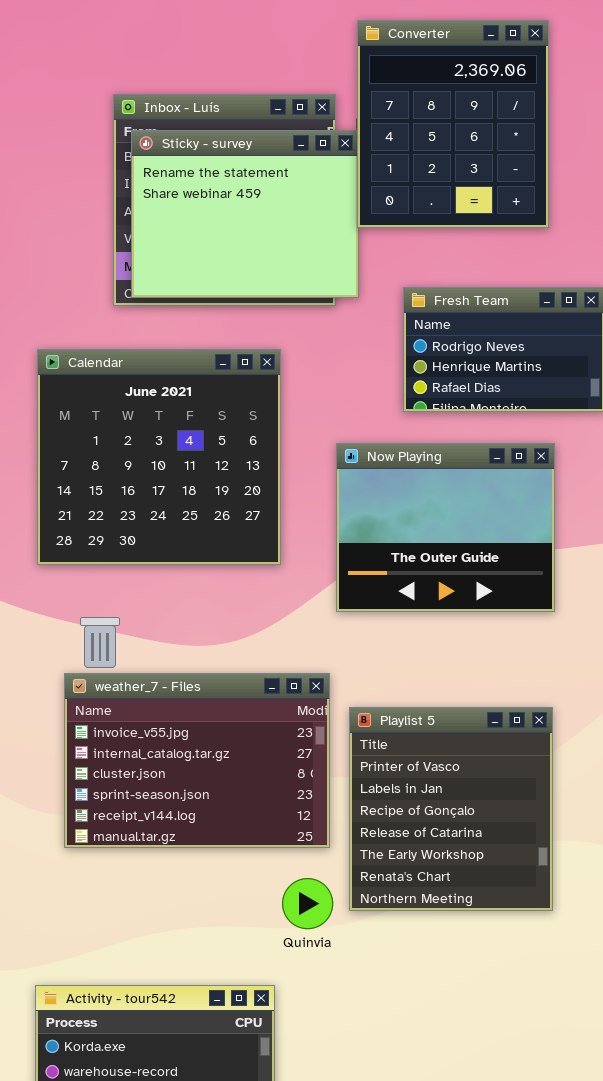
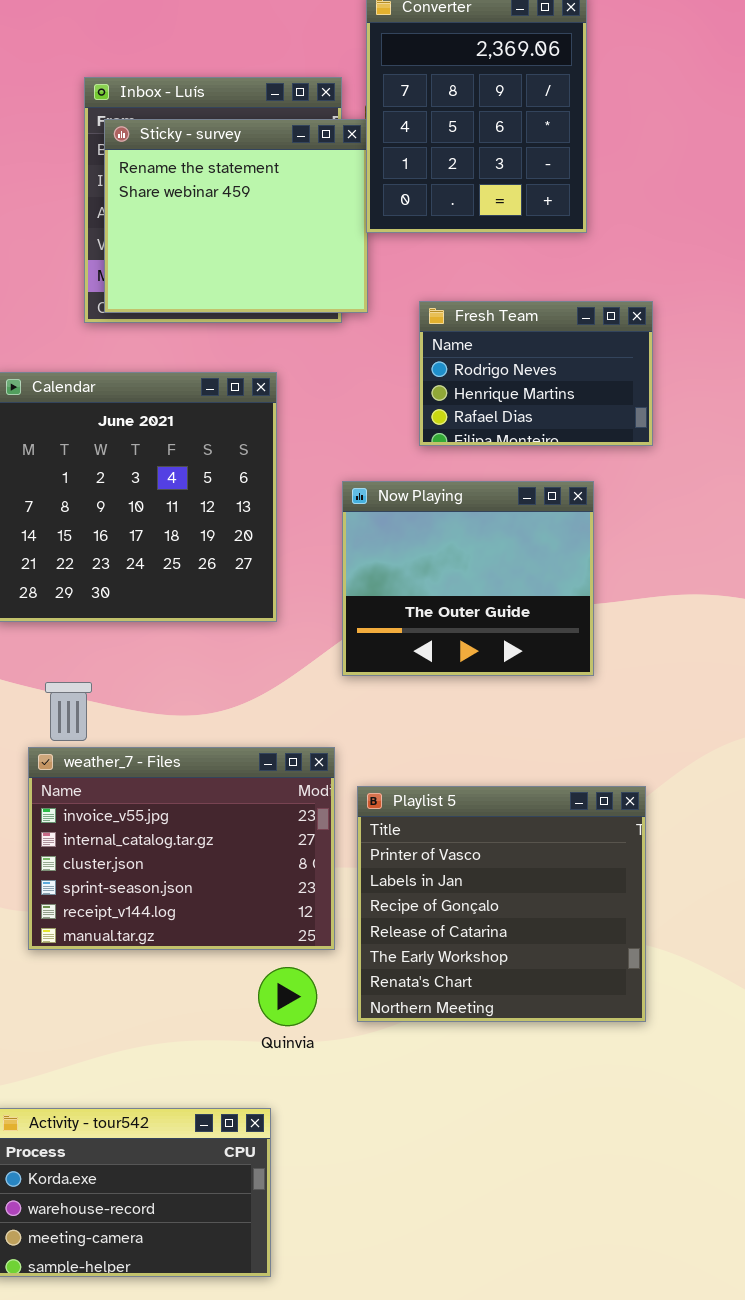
Playlist 5: [349,707,553,911] -> [357,786,646,1022], resized
Quinvia: [282,878,333,929] -> [258,967,317,1026], moved

